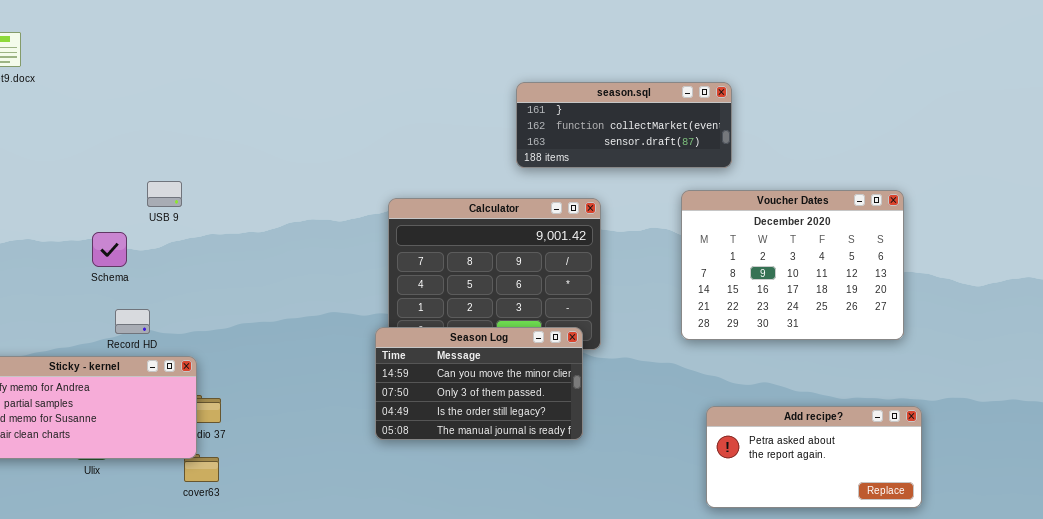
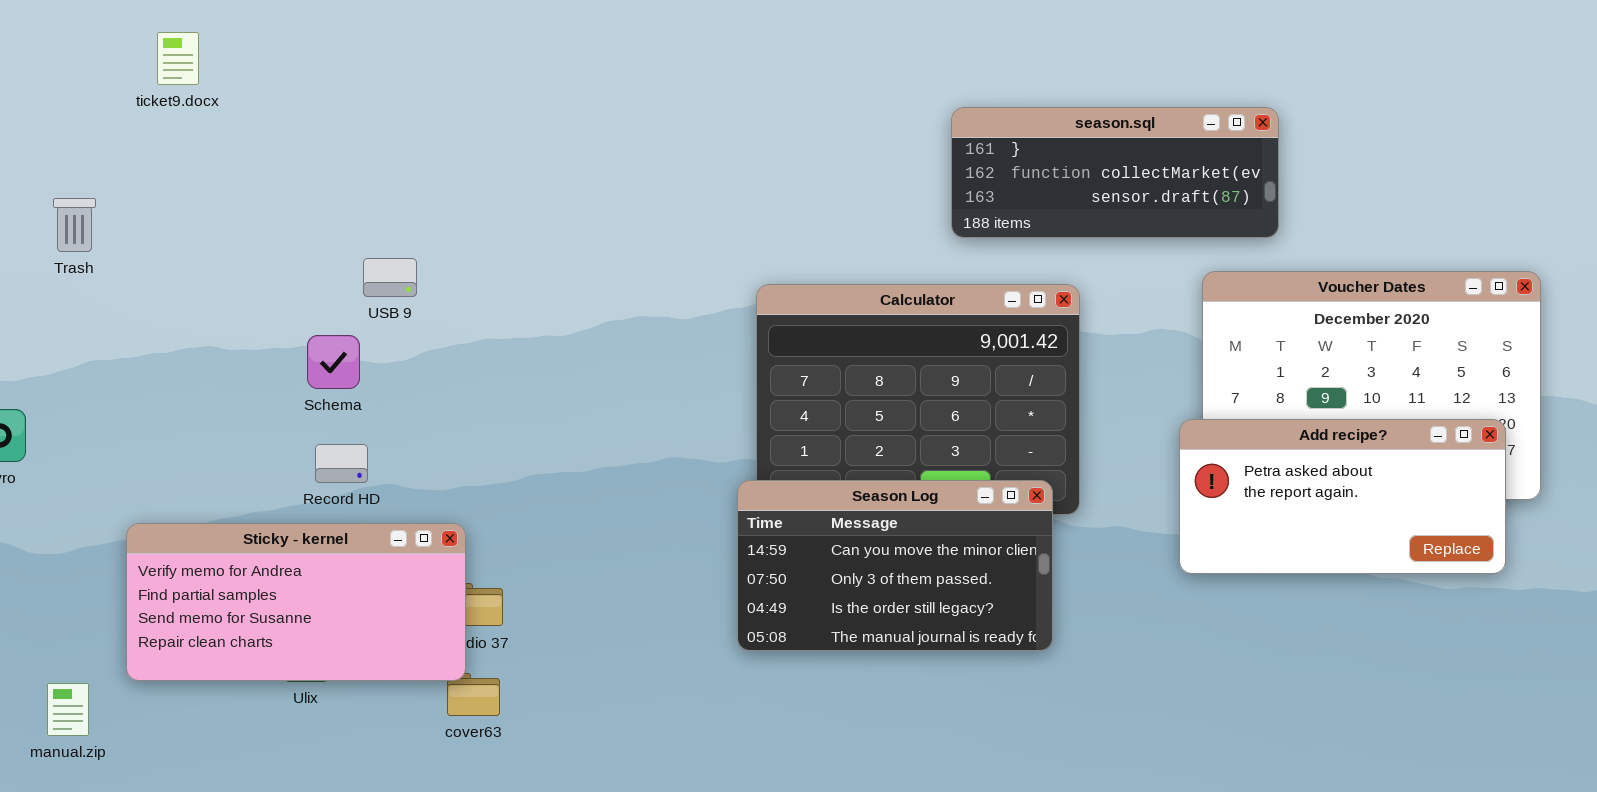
USB 9: [147,181,182,207] -> [363,258,417,297], moved
Record HD: [115,309,150,334] -> [315,444,368,483], moved
Add recipe?: [706,406,922,508] -> [1179,419,1506,574], moved

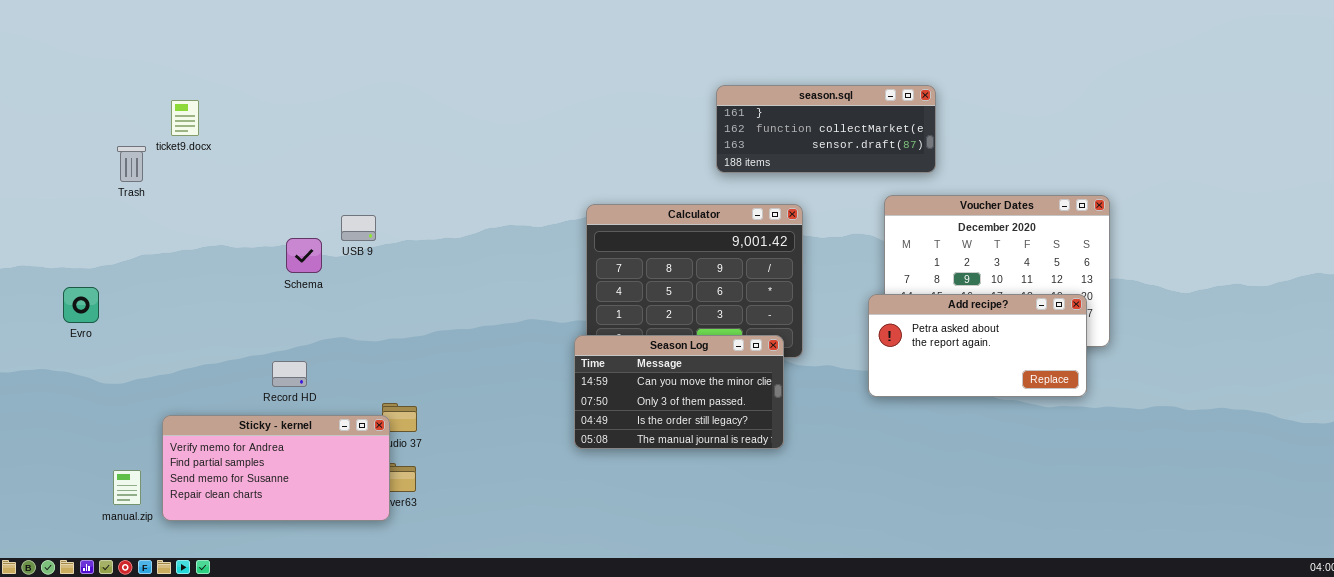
ticket9.docx: [157,32,199,85] -> [171,100,199,136], moved
USB 9: [363,258,417,297] -> [341,215,376,241], moved
Record HD: [315,444,368,483] -> [272,361,307,387], moved
Sticky - kernel: [126,523,466,681] -> [162,415,390,521], moved

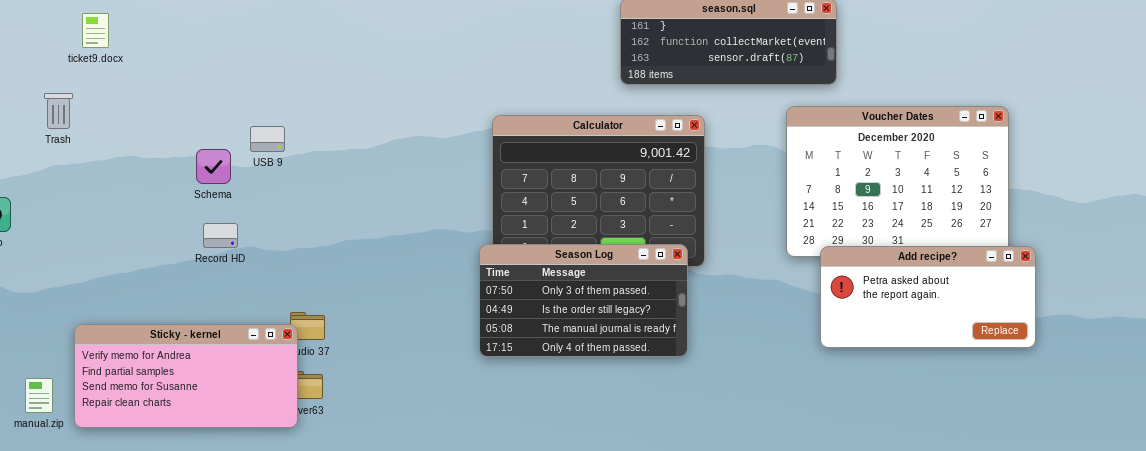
Trash: [117,146,146,182] -> [44,93,73,129], moved
Add recipe?: [868,294,1087,397] -> [820,246,1036,348], moved
Season Log: [574,335,784,449] -> [479,244,688,357], scrolled down 1 row
Record HD: [272,361,307,387] -> [203,223,238,248], moved

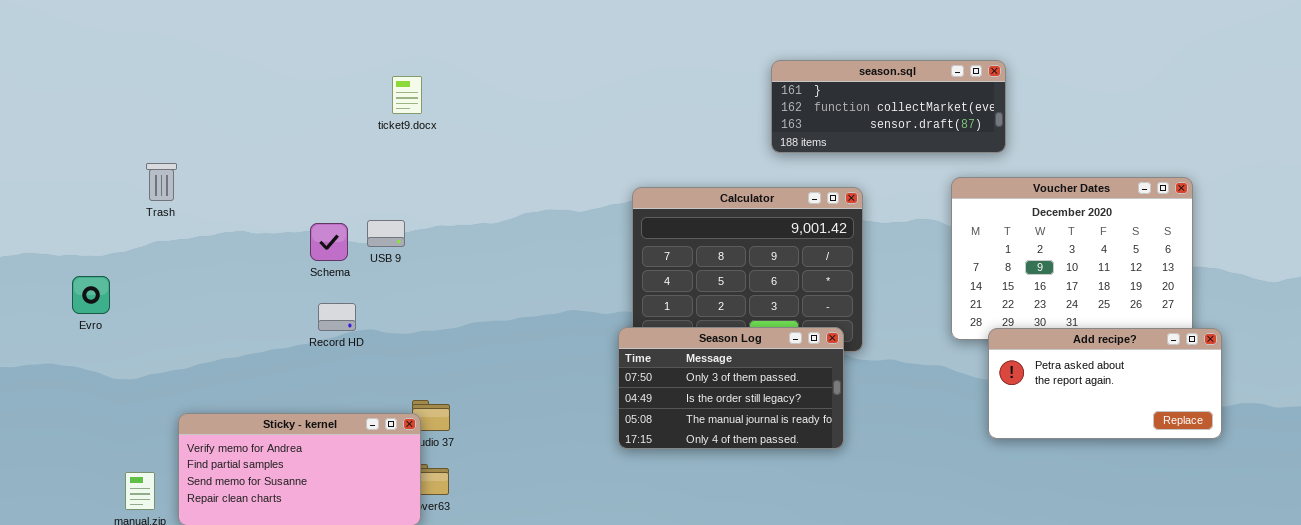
ticket9.docx: [82,13,109,48] -> [392,76,422,114], moved
USB 9: [250,126,285,152] -> [367,220,405,247], moved

